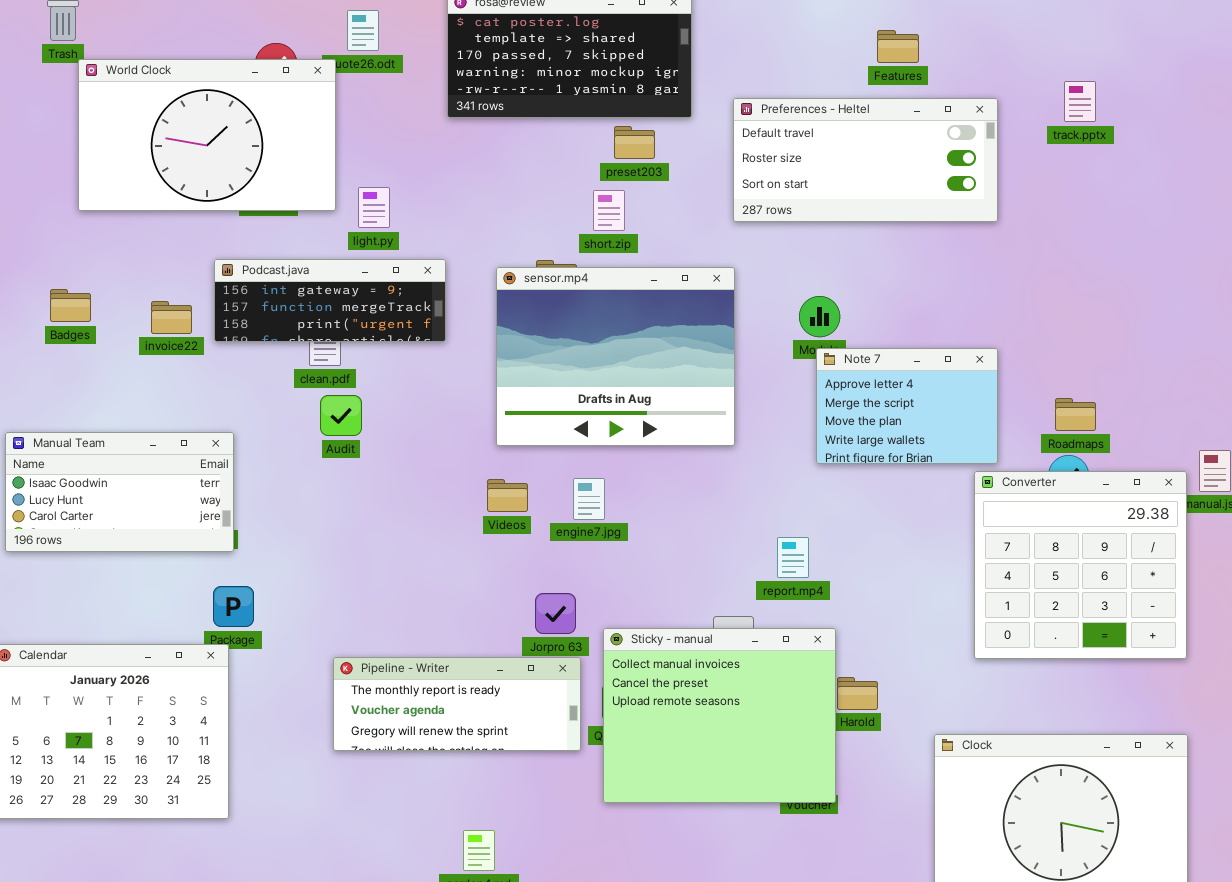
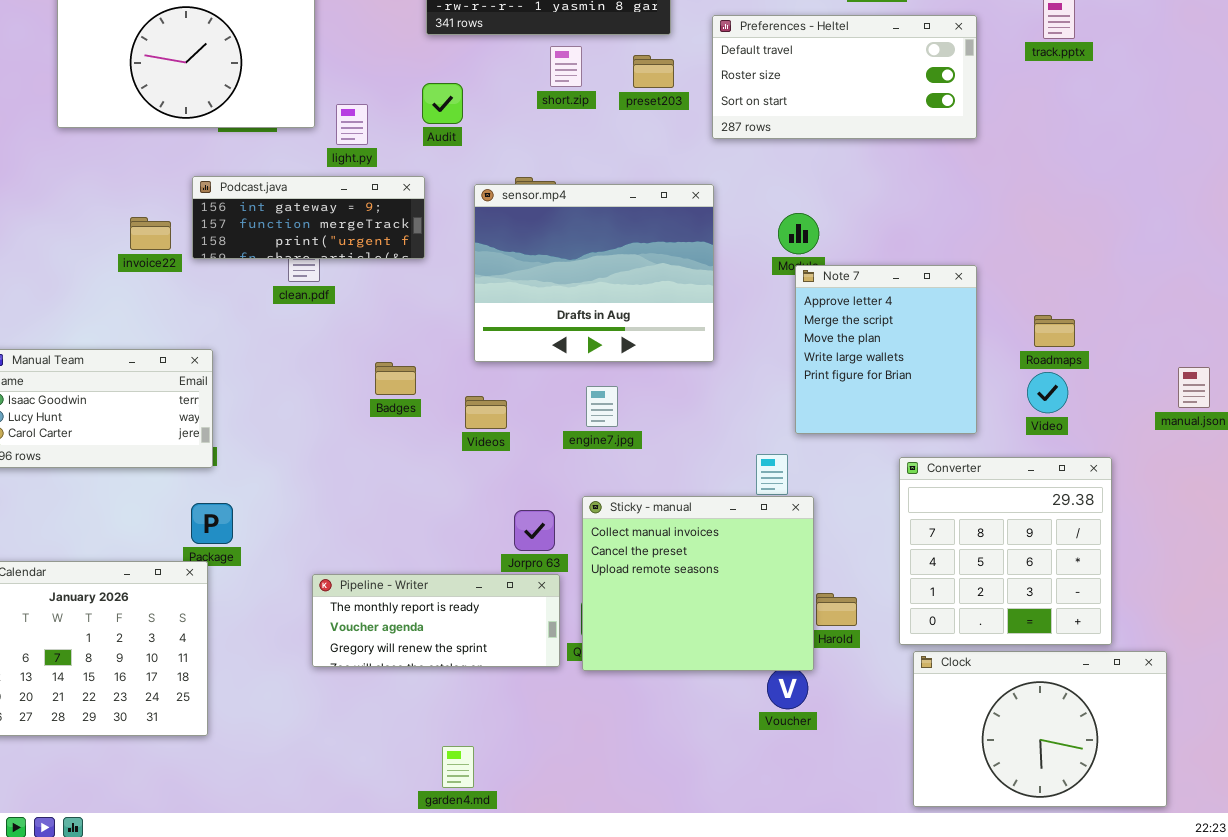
preset203: [614,126,655,159] -> [633,55,674,88], moved
short.zip: [593,190,625,231] -> [550,46,582,87], moved
Badges: [50,289,91,322] -> [375,362,416,395], moved
Note 7: [816,348,998,464] -> [795,265,977,434], resized
Audit: [320,395,362,436] -> [422,83,463,124], moved
Converter: [974,471,1187,659] -> [899,457,1112,645], moved
engine7.jpg: [573,478,605,520] -> [586,386,618,427], moved
Sticky - manual: [603,628,836,803] -> [582,496,814,671], moved

